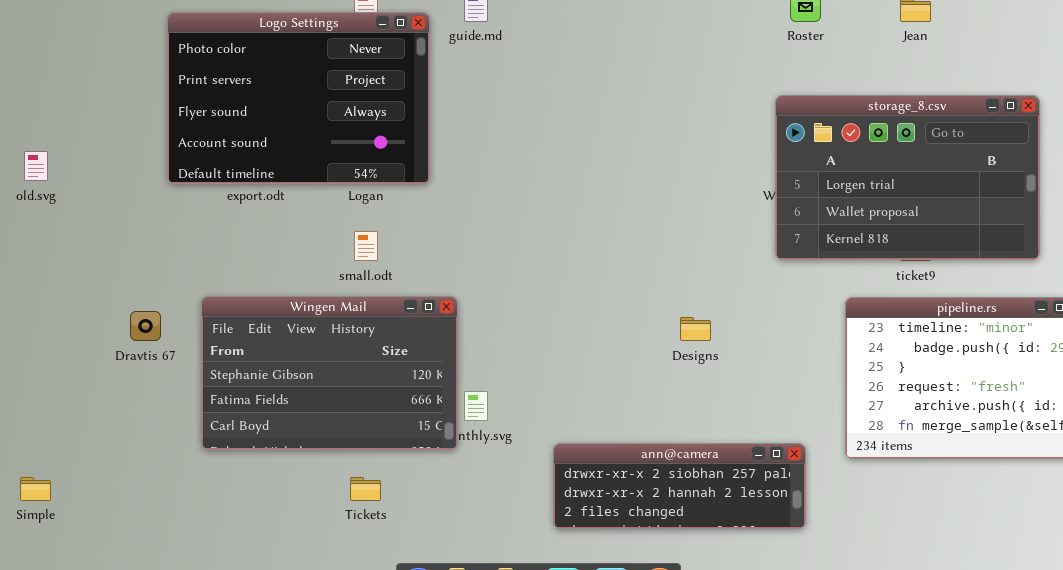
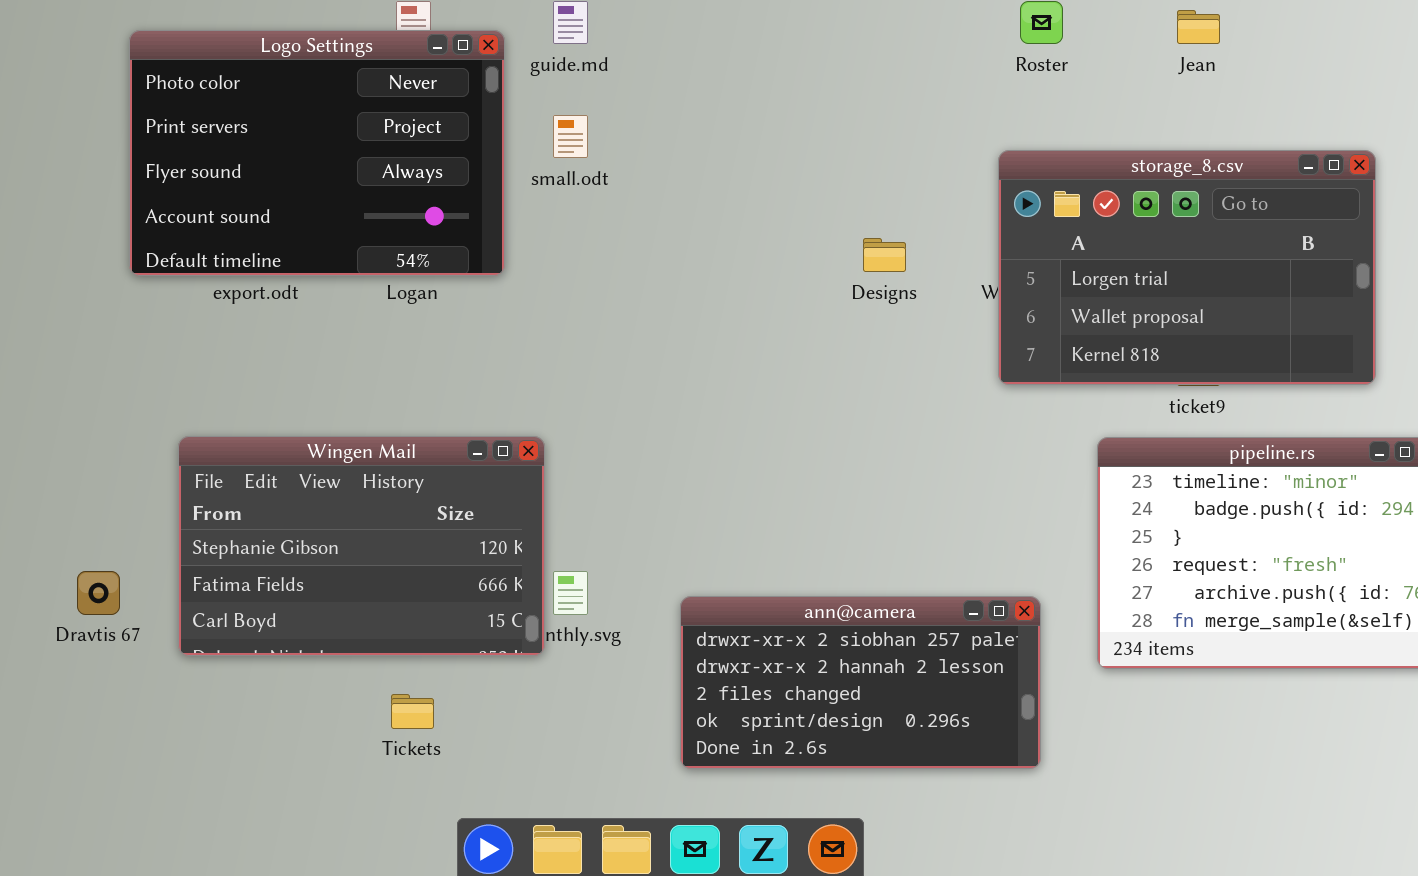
small.odt: [354,231,378,261] -> [553,115,588,158], moved
Dravtis 67: [130,311,161,341] -> [77,571,120,615], moved
Designs: [680,317,711,341] -> [863,238,906,272], moved
ann@camera: [553,443,806,529] -> [680,596,1041,769], resized

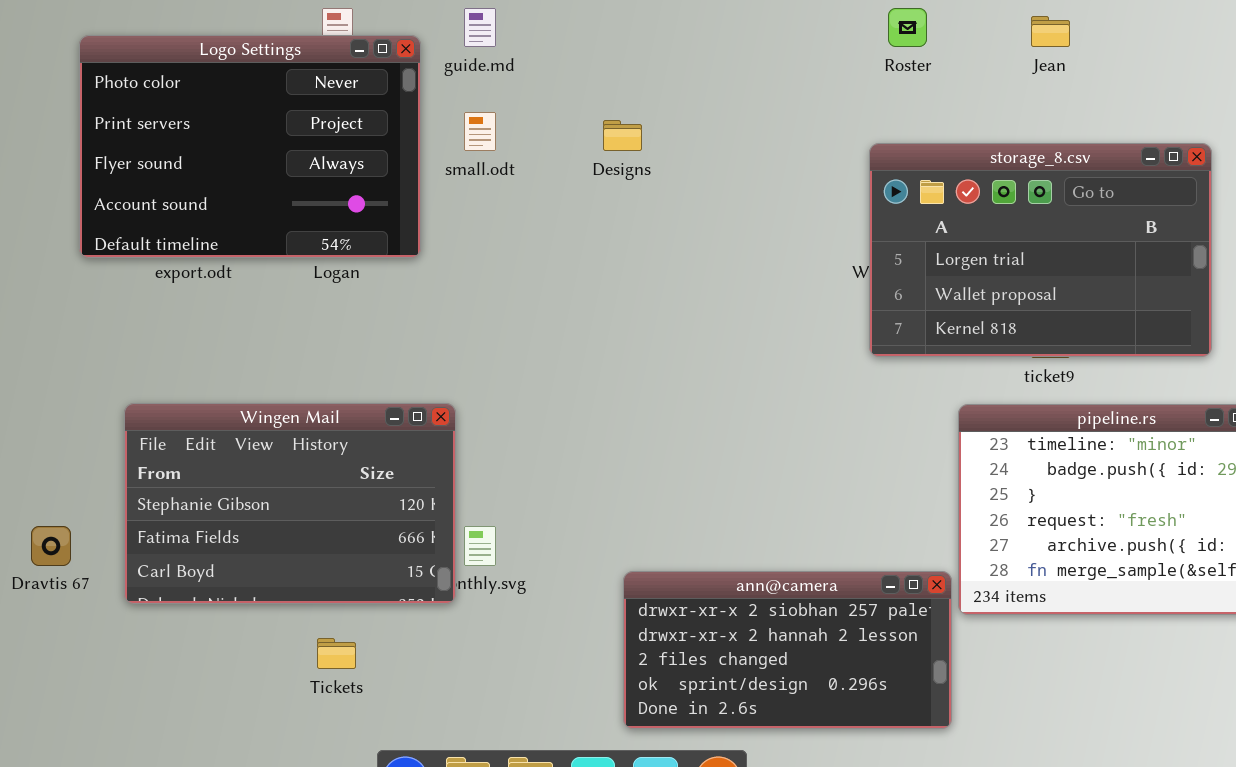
Designs: [863,238,906,272] -> [603,120,642,151], moved
ann@camera: [680,596,1041,769] -> [623,571,952,729], moved

